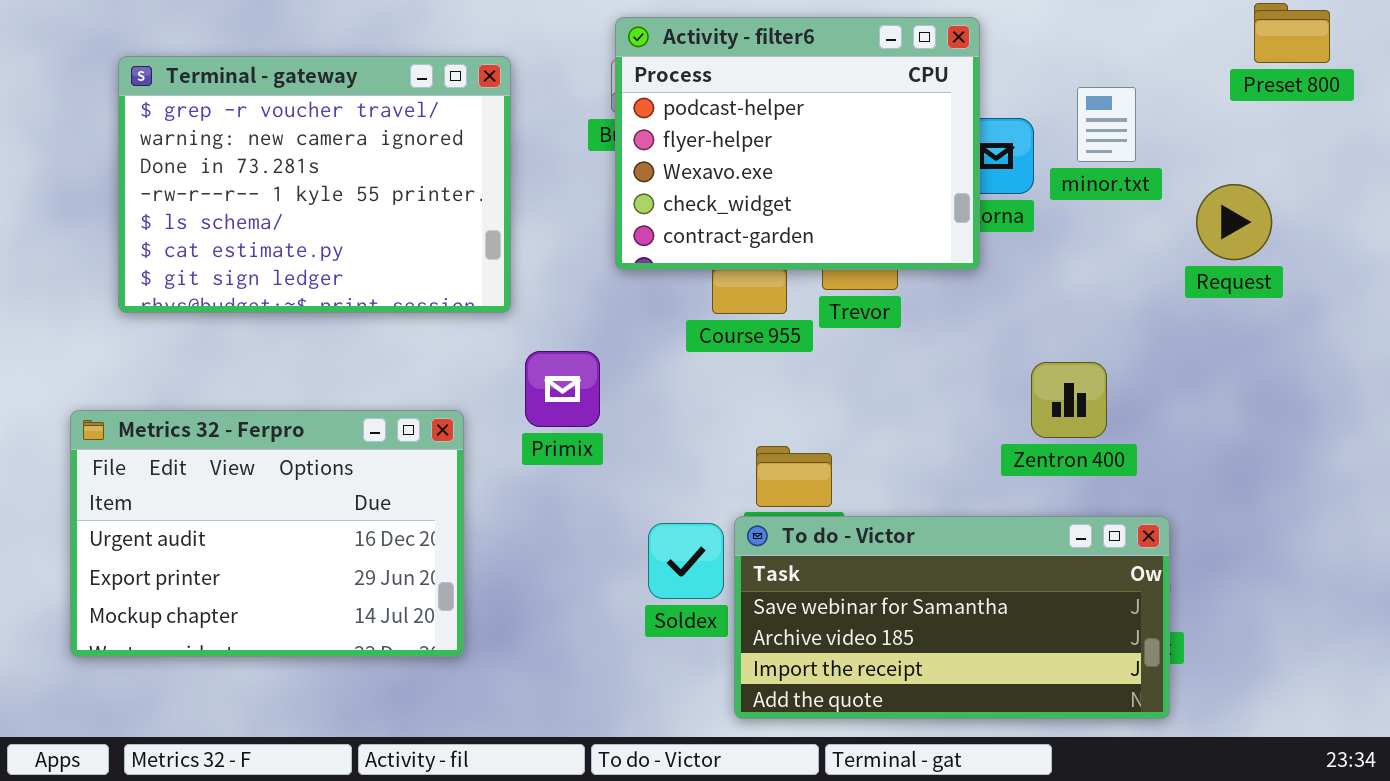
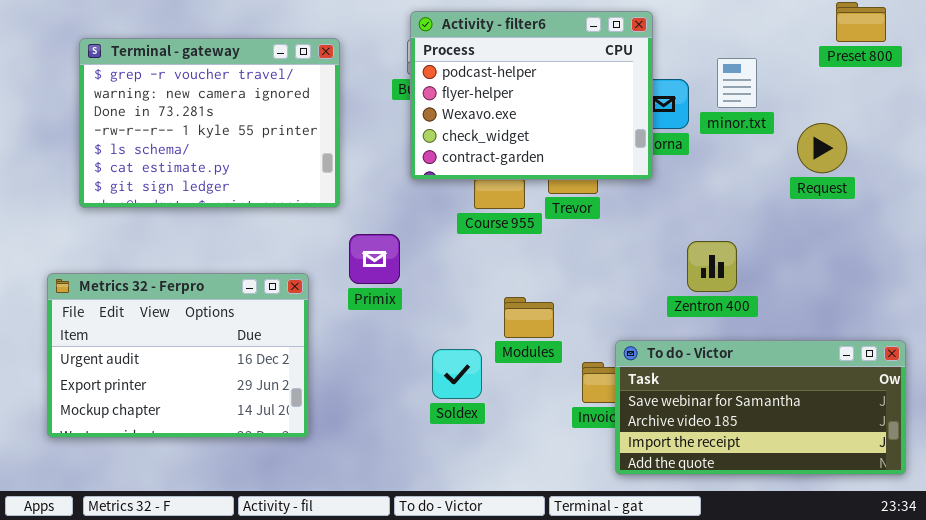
To do - Victor: [734,516,1170,719] -> [615,340,906,475], moved

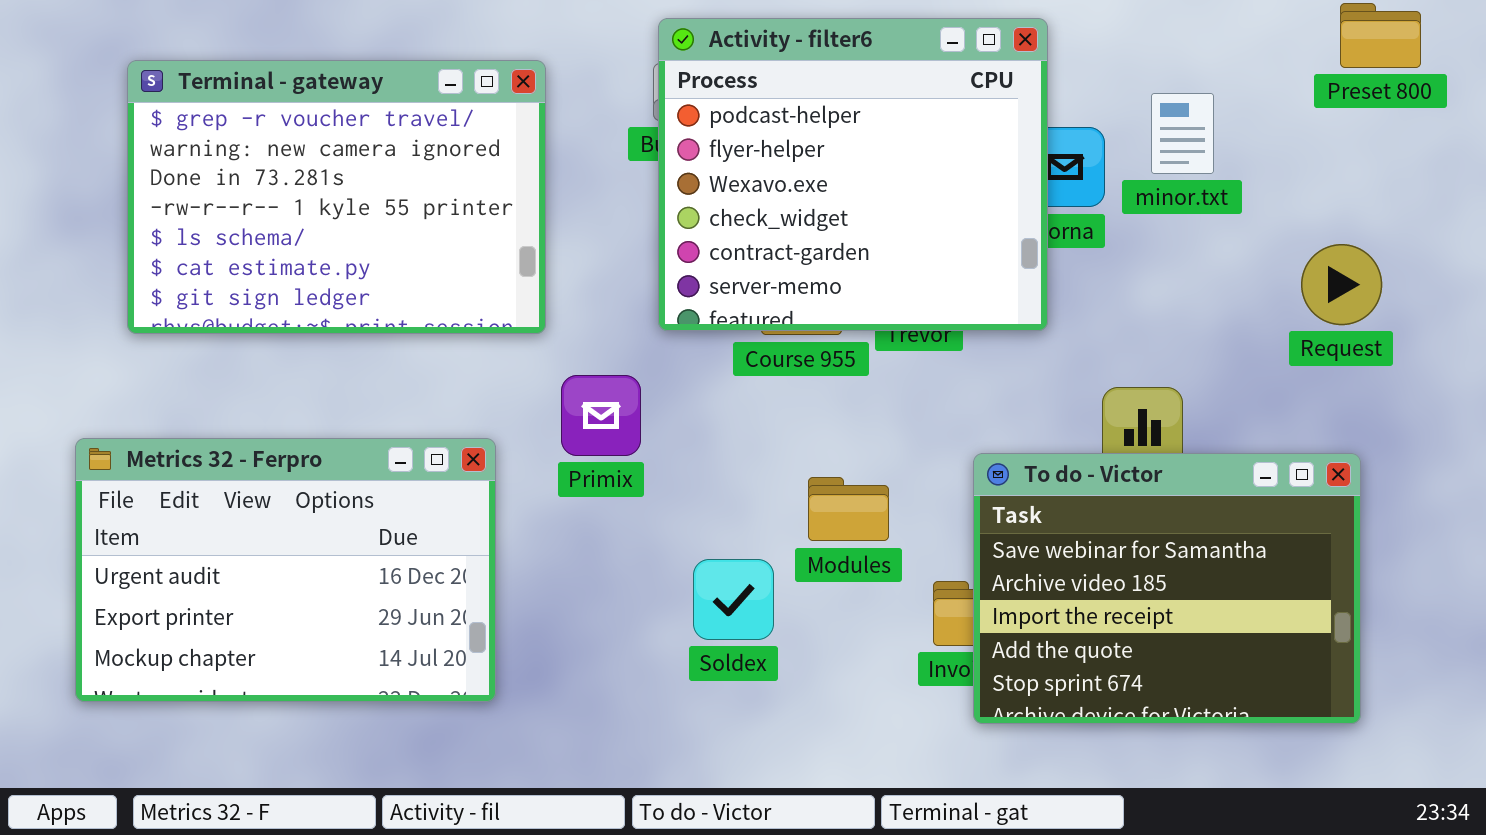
Activity - filter6: [410,11,653,180] -> [658,18,1048,331], resized
Request: [797,123,847,173] -> [1301,244,1382,325], moved
To do - Victor: [615,340,906,475] -> [973,453,1361,724], moved, resized

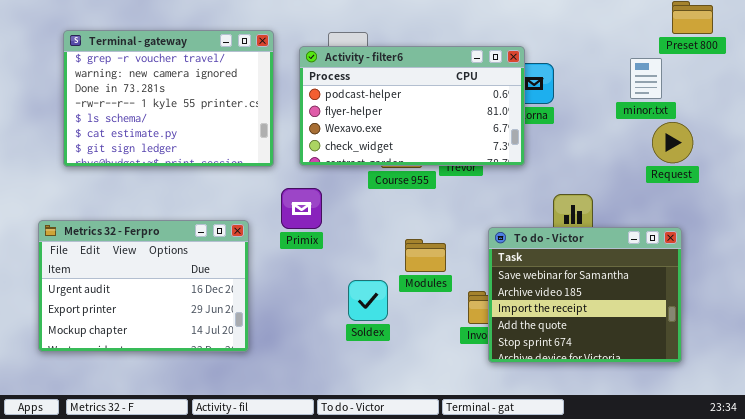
Activity - filter6: [658,18,1048,331] -> [299,46,525,166], resized
minor.txt: [1151,93,1214,174] -> [630,58,662,99], moved

